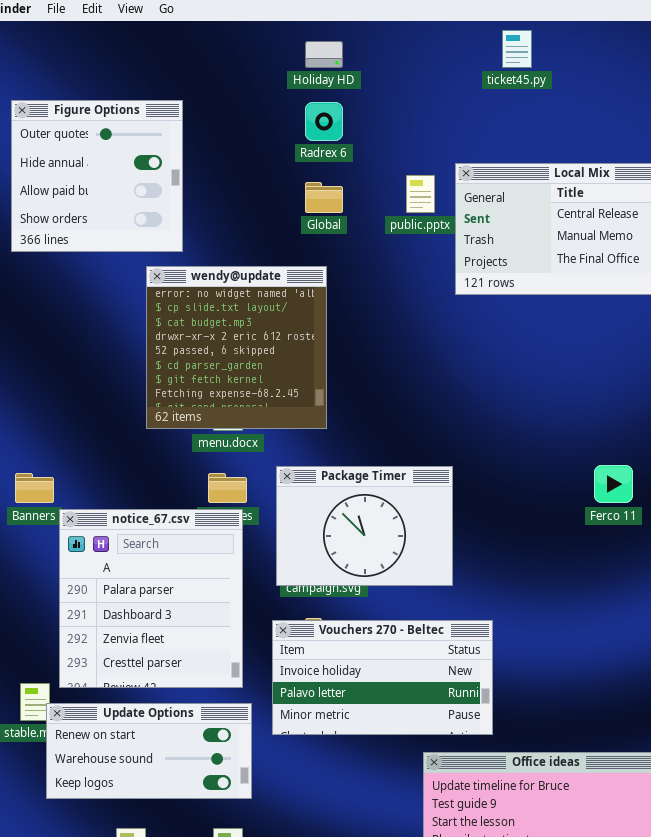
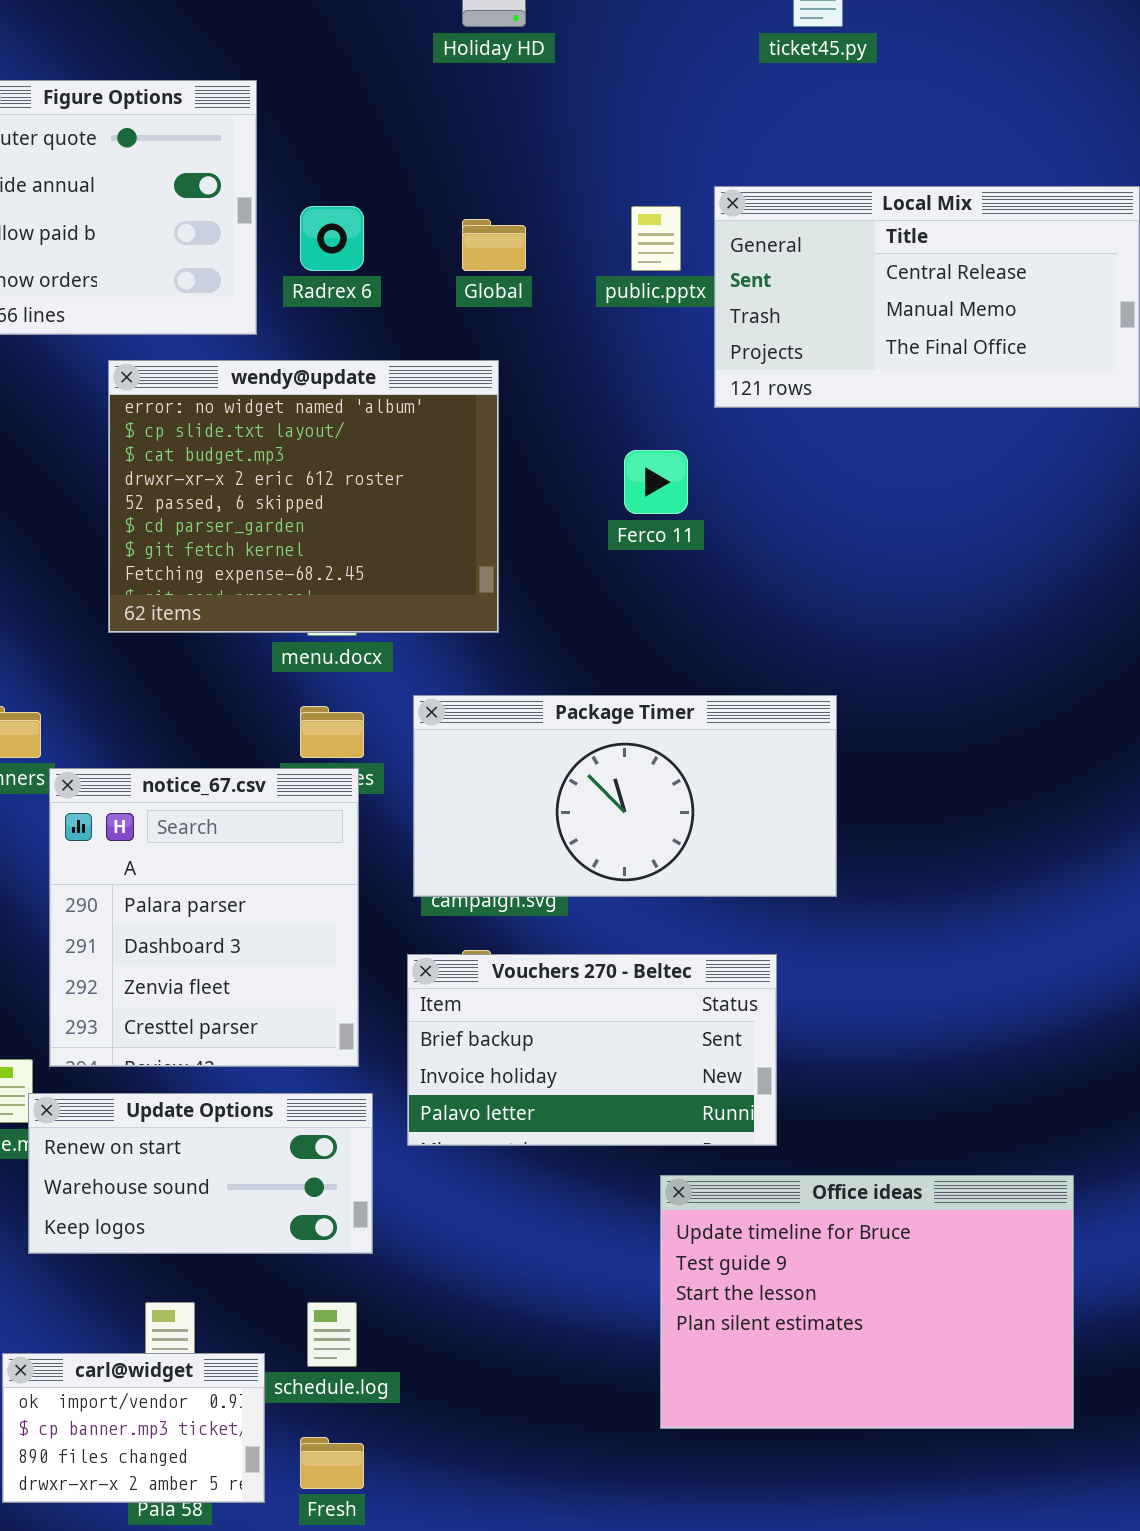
Radrex 6: [305,102,343,141] -> [300,206,364,271], moved
wendy@update: [146,266,327,429] -> [108,360,499,633], resized
Ferco 11: [594,465,633,503] -> [624,450,688,514], moved
Package Timer: [276,466,453,586] -> [413,695,837,897], resized
Vouchers 270 - Beltec: [272,620,493,735] -> [407,954,777,1146], scrolled up 1 row

